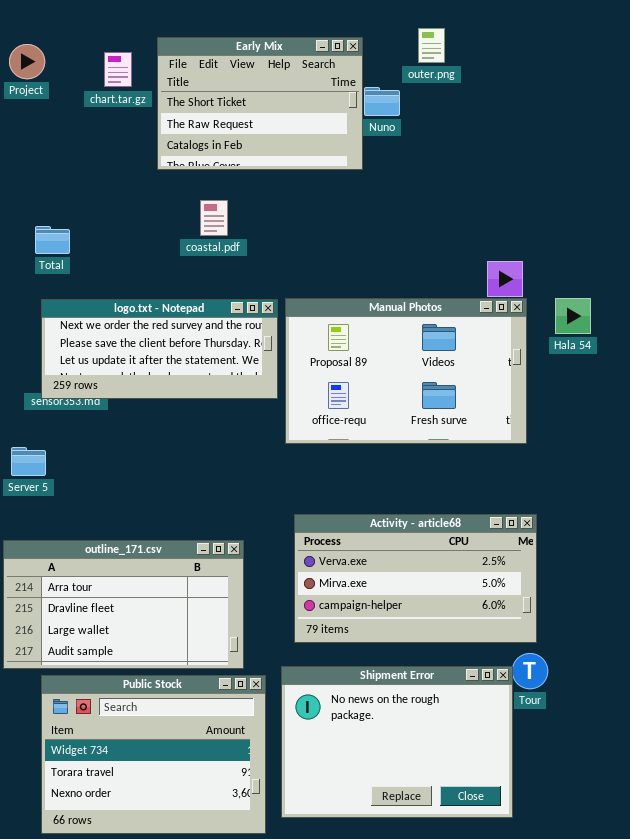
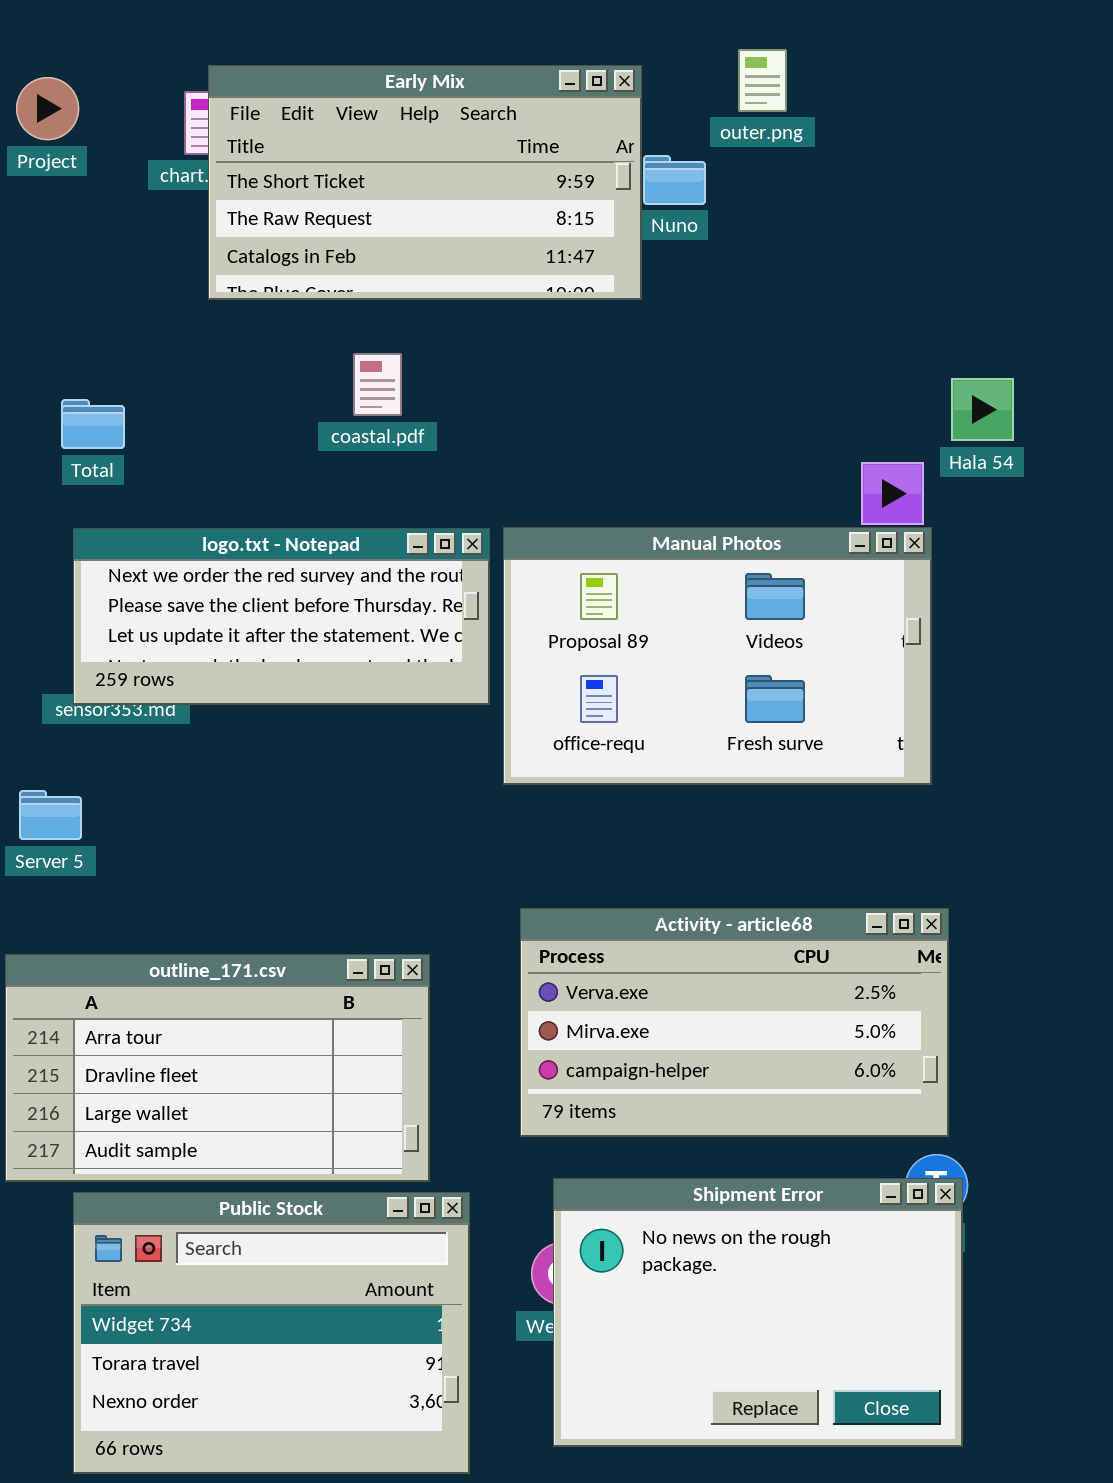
Early Mix: [157,37,363,170] -> [208,65,642,300], resized
Hala 54: [555,298,591,334] -> [951,378,1014,441], moved
Shipment Error: [281,666,513,818] -> [553,1178,963,1447], moved

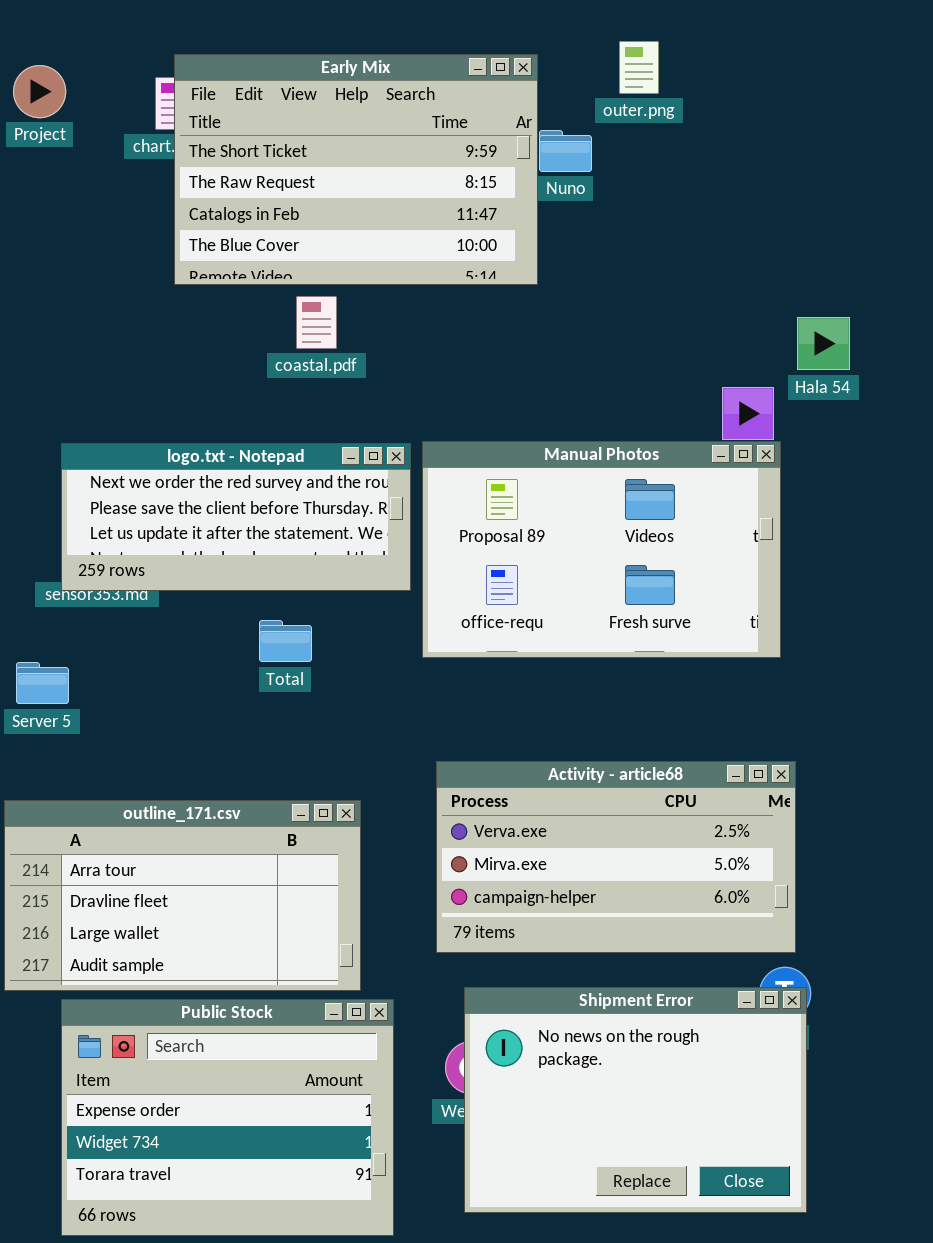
Early Mix: [208,65,642,300] -> [174,54,538,285], resized
Total: [61,399,125,449] -> [259,620,312,662], moved
Public Stock: [73,1192,470,1474] -> [61,999,394,1236], scrolled up 1 row

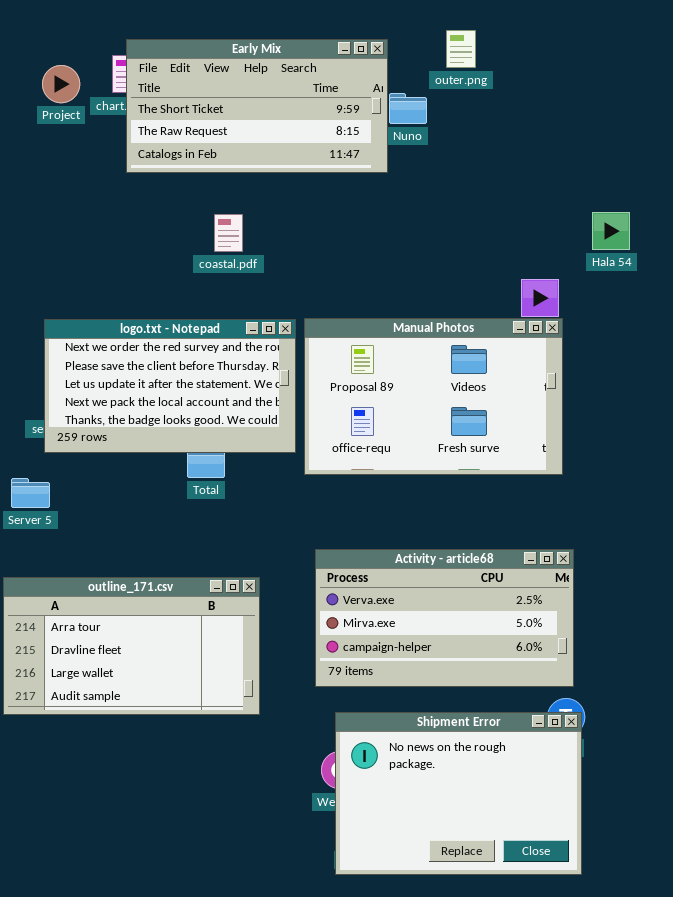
Early Mix: [174,54,538,285] -> [126,39,388,173], resized
Project: [13,65,66,118] -> [42,65,80,103], moved
Hala 54: [797,317,850,370] -> [592,212,630,250], moved
logo.txt - Notepad: [61,443,411,591] -> [44,319,296,453], resized
Public Stock: [61,999,394,1236] -> none, closed

